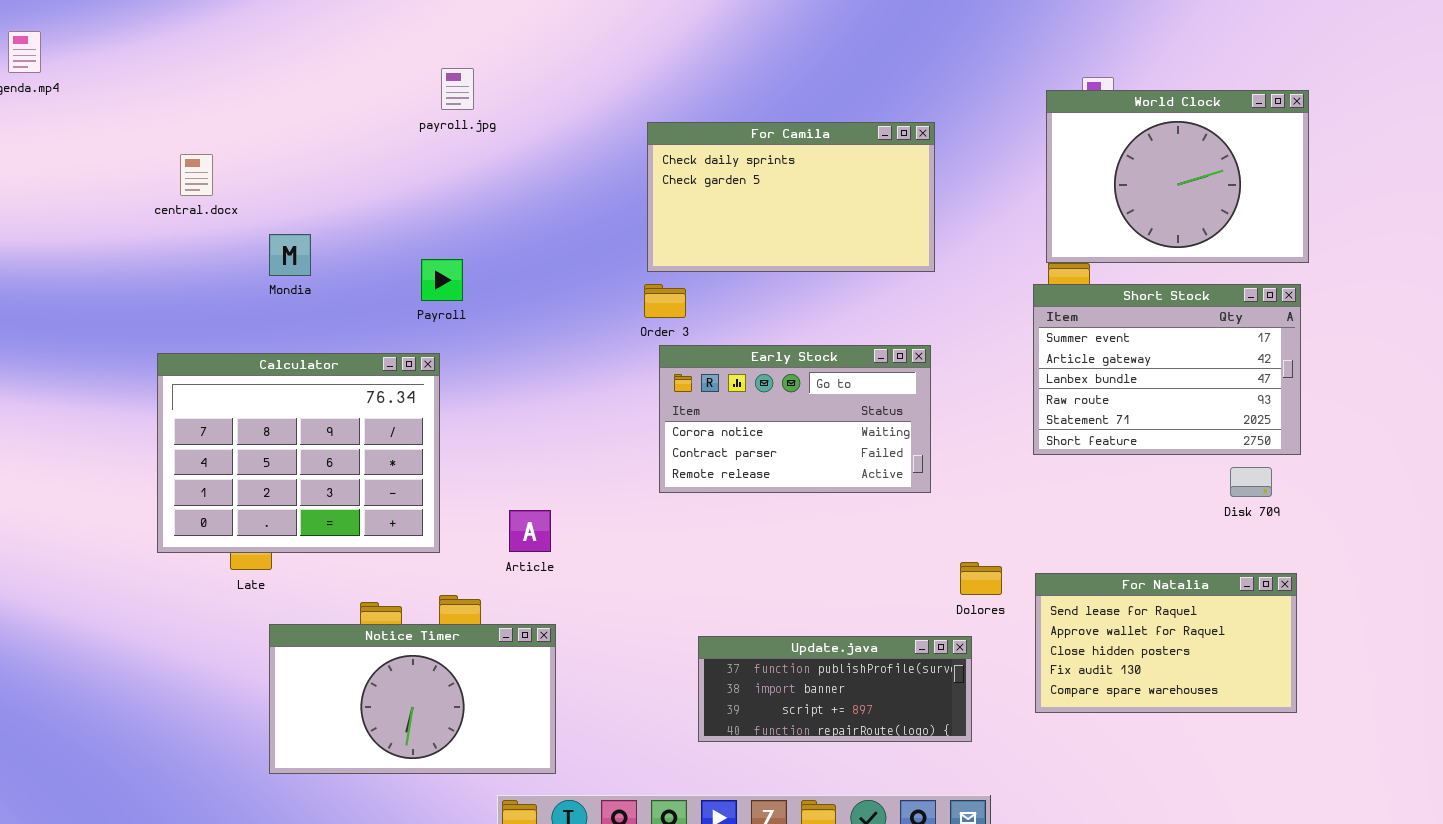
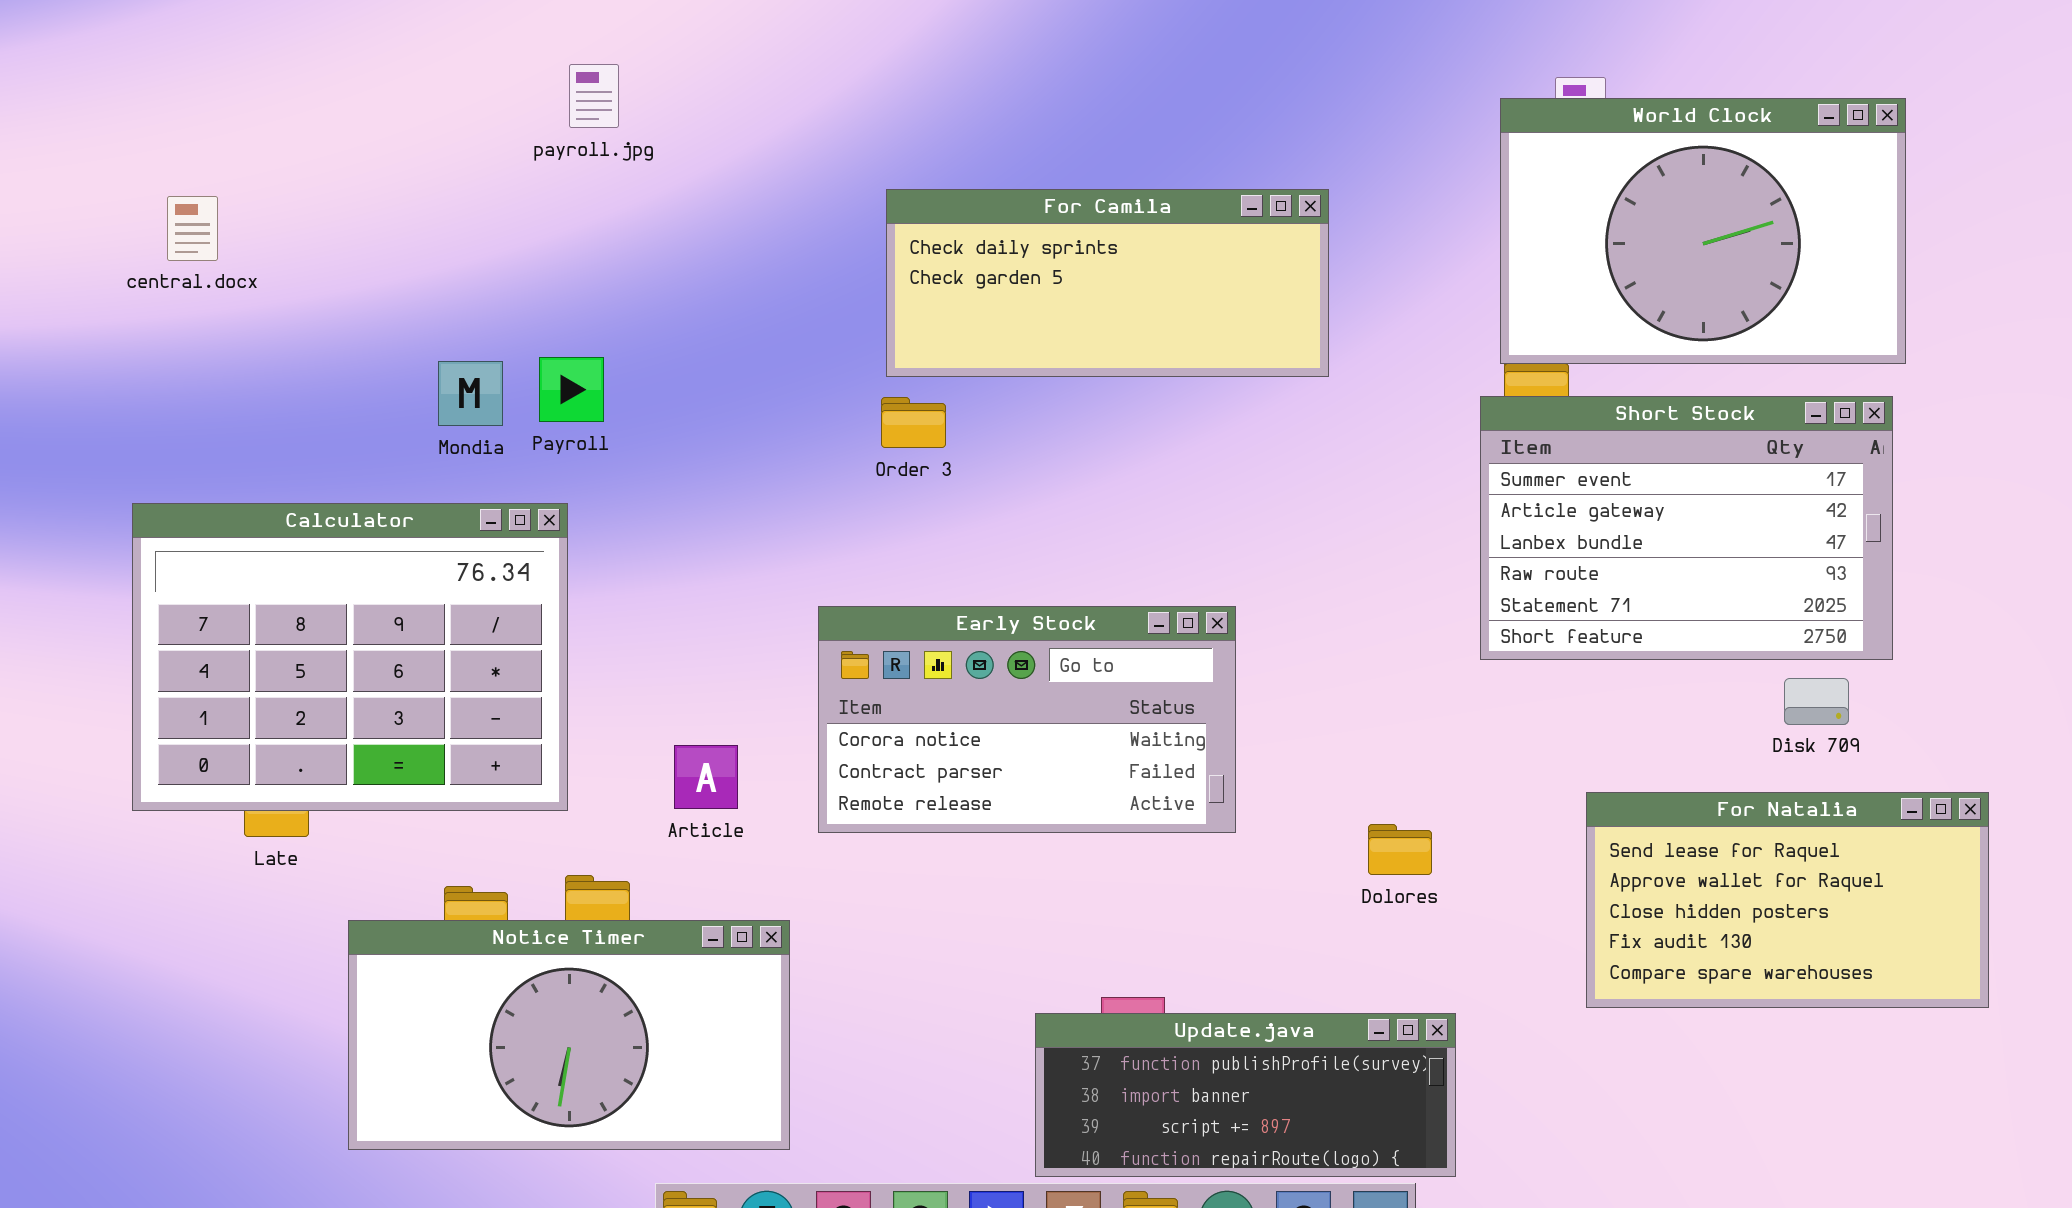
For Camila: [647,122,935,272] -> [886,189,1329,377], resized
Mondia: [269,234,311,276] -> [438,361,503,426], moved
Early Stock: [659,345,931,493] -> [818,606,1236,833], moved
For Natalia: [1035,573,1297,713] -> [1586,792,1989,1008], moved
Notice Timer: [269,624,556,774] -> [348,920,790,1150], moved
Update.java: [698,636,972,742] -> [1035,1013,1456,1177], moved

